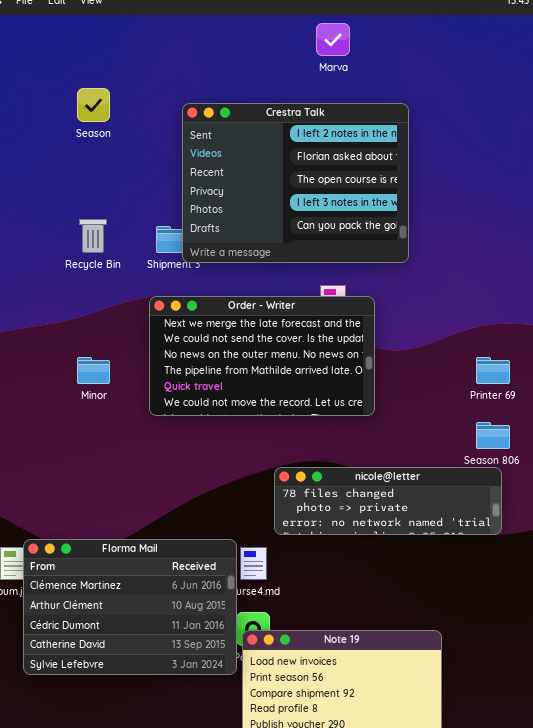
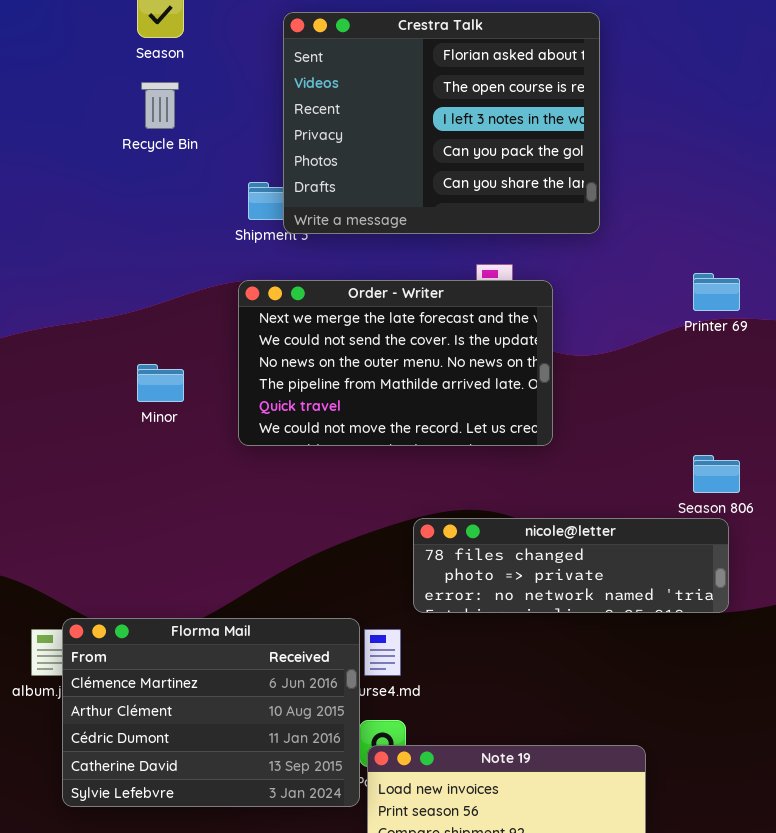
Crestra Talk: [182,103,409,263] -> [283,12,600,234], scrolled down 1 row
Recycle Bin: [79,219,107,253] -> [141,82,179,129], moved
Printer 69: [476,357,510,384] -> [693,273,740,311], moved

